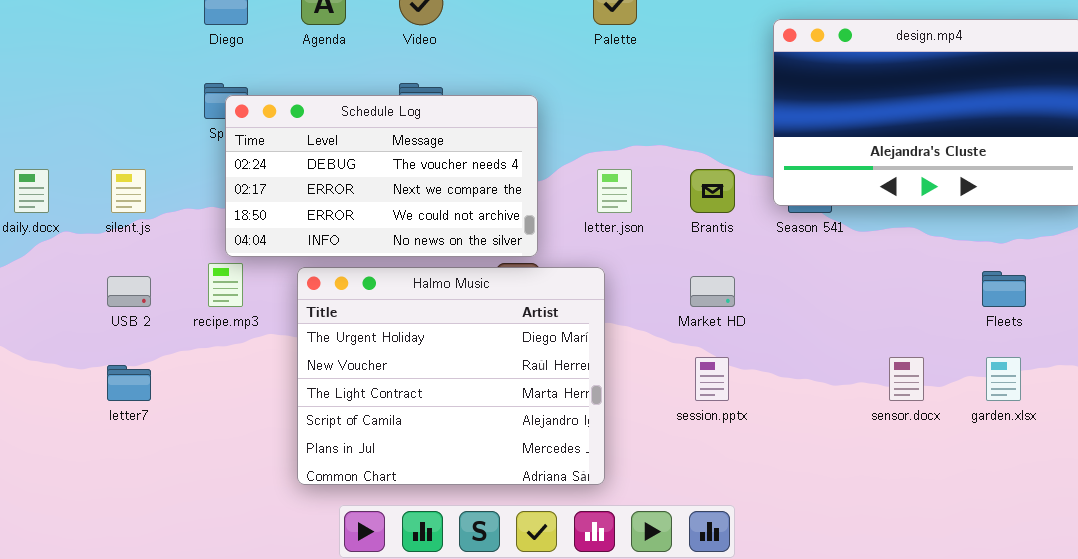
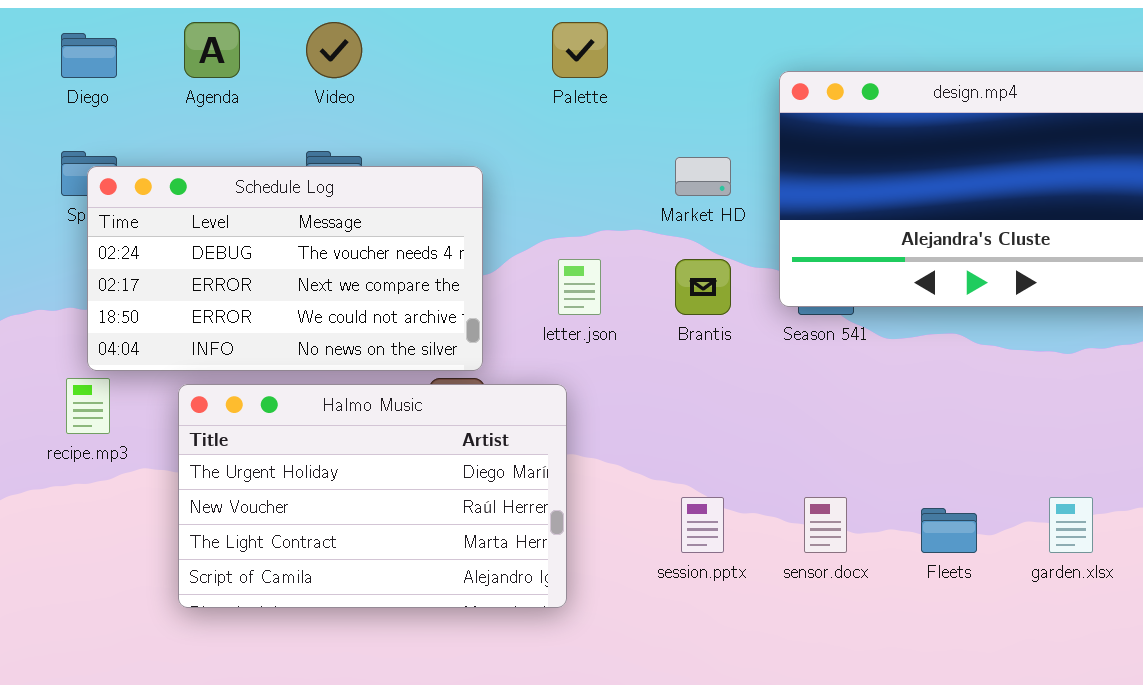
Halmo Music: [297,267,605,485] -> [178,384,567,608], resized
Fleets: [982,271,1026,307] -> [921,508,977,553], moved
Market HD: [690,276,735,307] -> [675,157,731,196], moved
sensor.docx: [889,357,924,401] -> [804,497,847,553], moved

